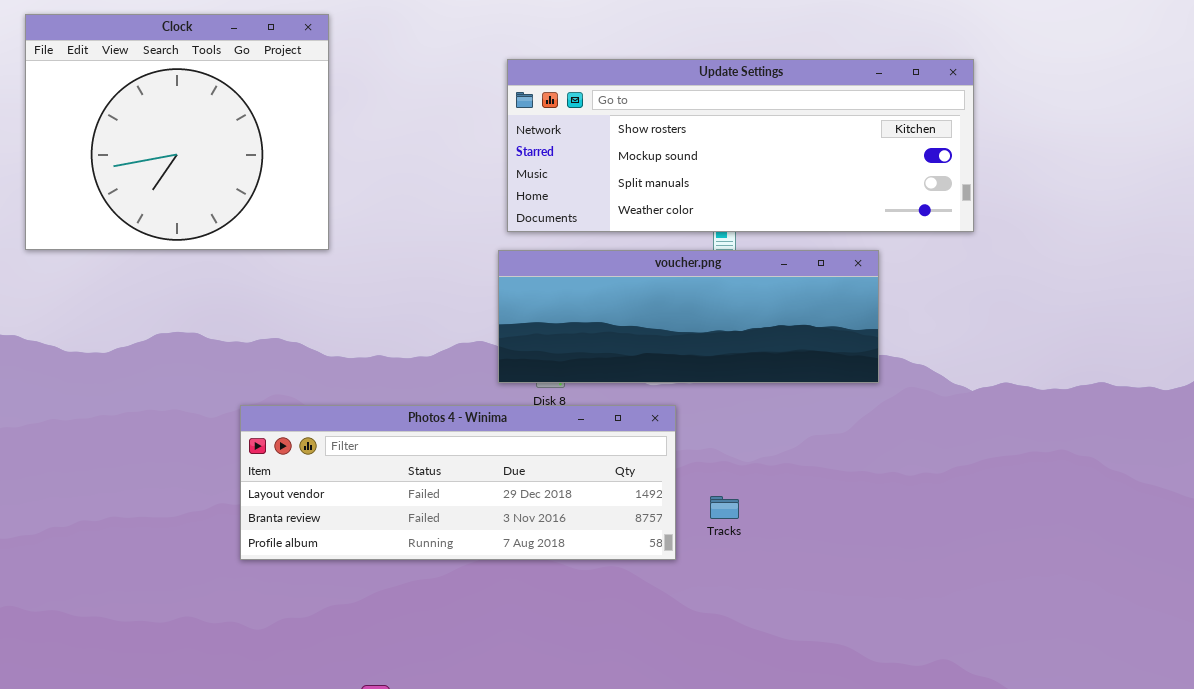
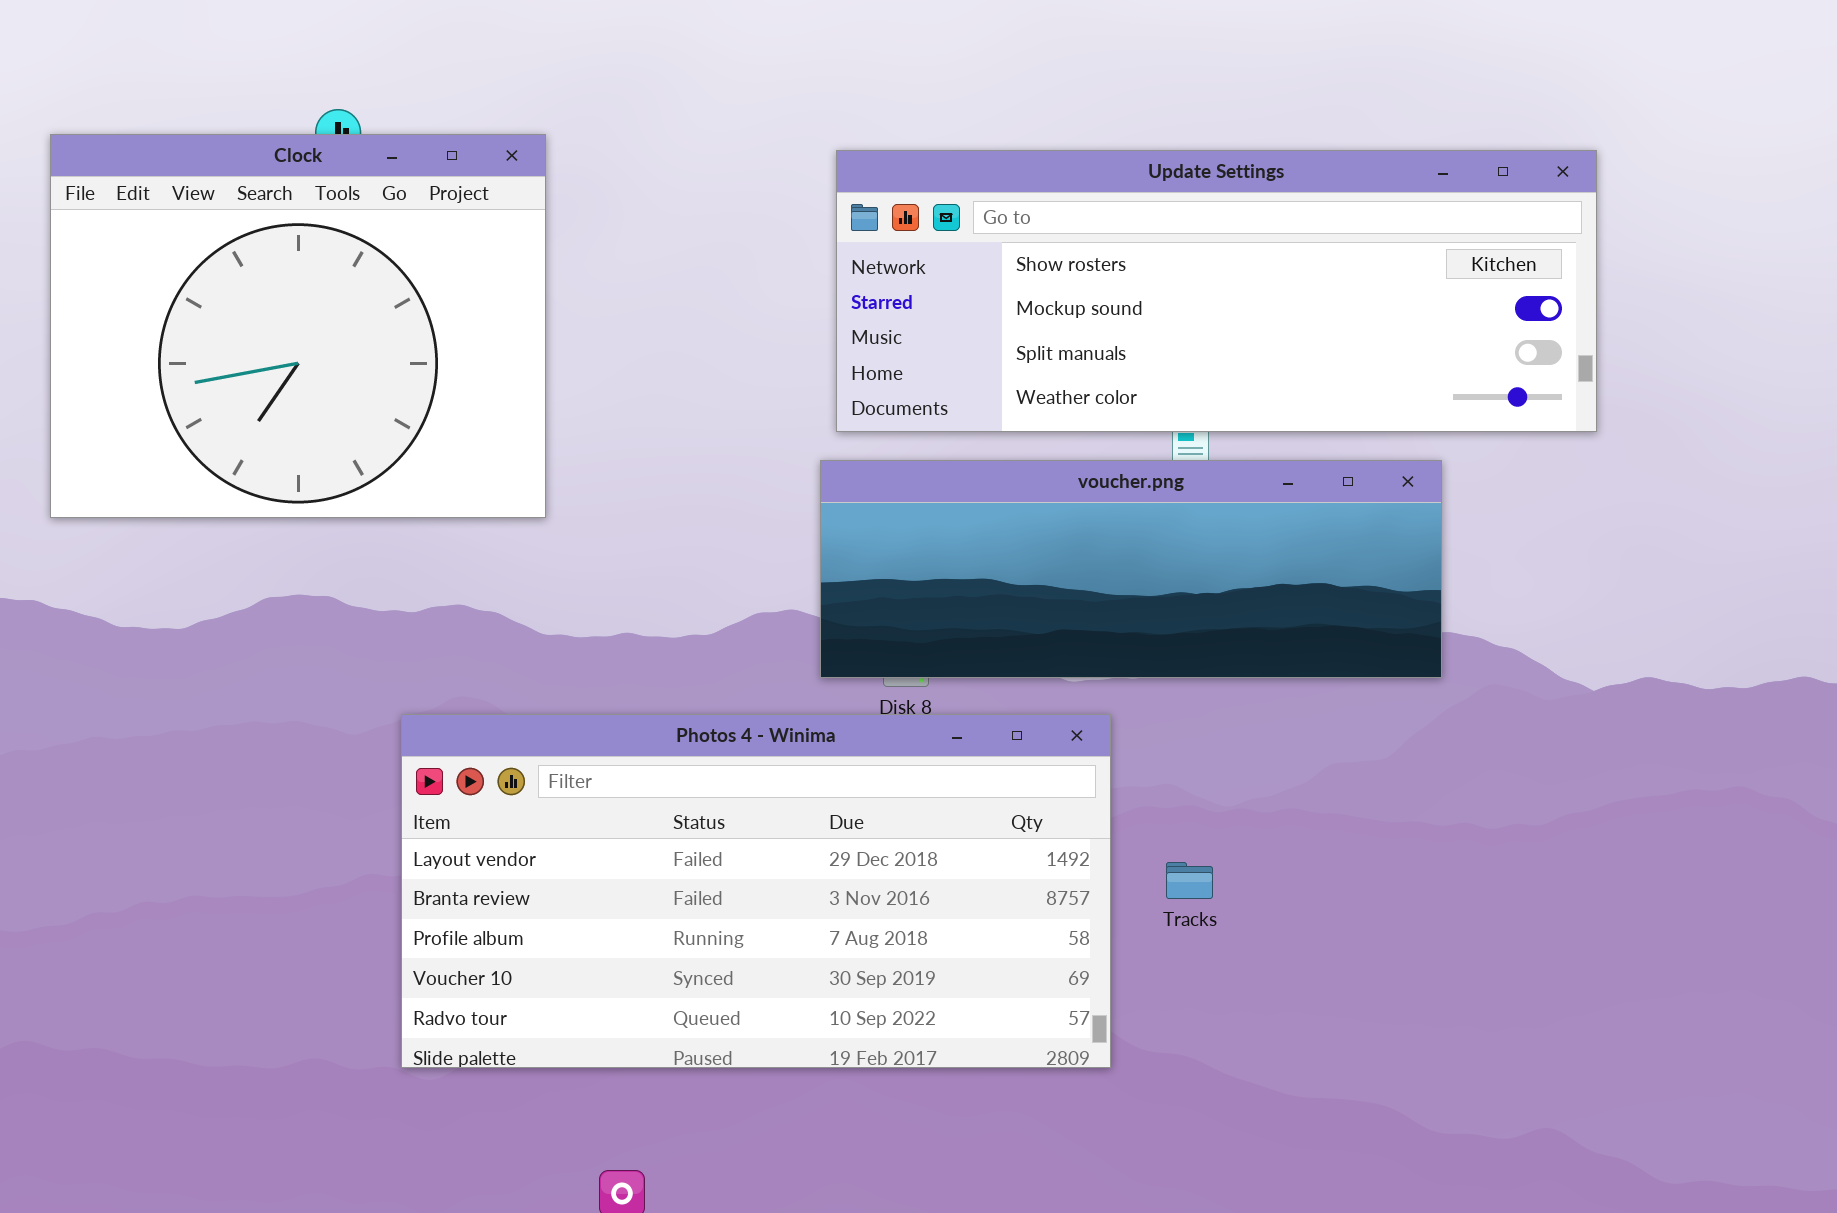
Clock: [25,14,329,250] -> [50,134,546,518], moved
Photos 4 - Winima: [240,405,676,560] -> [401,714,1111,1068], resized

